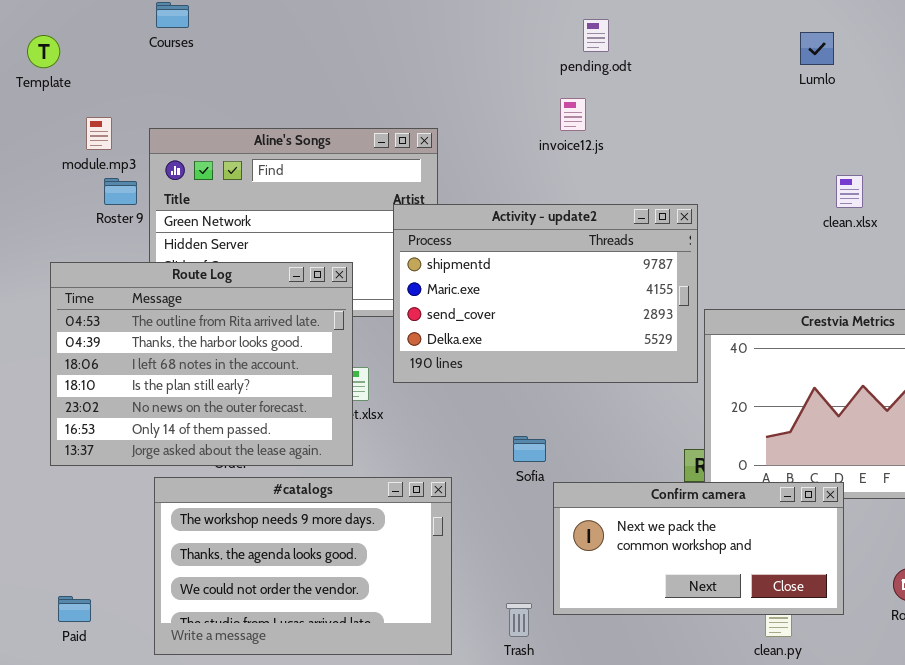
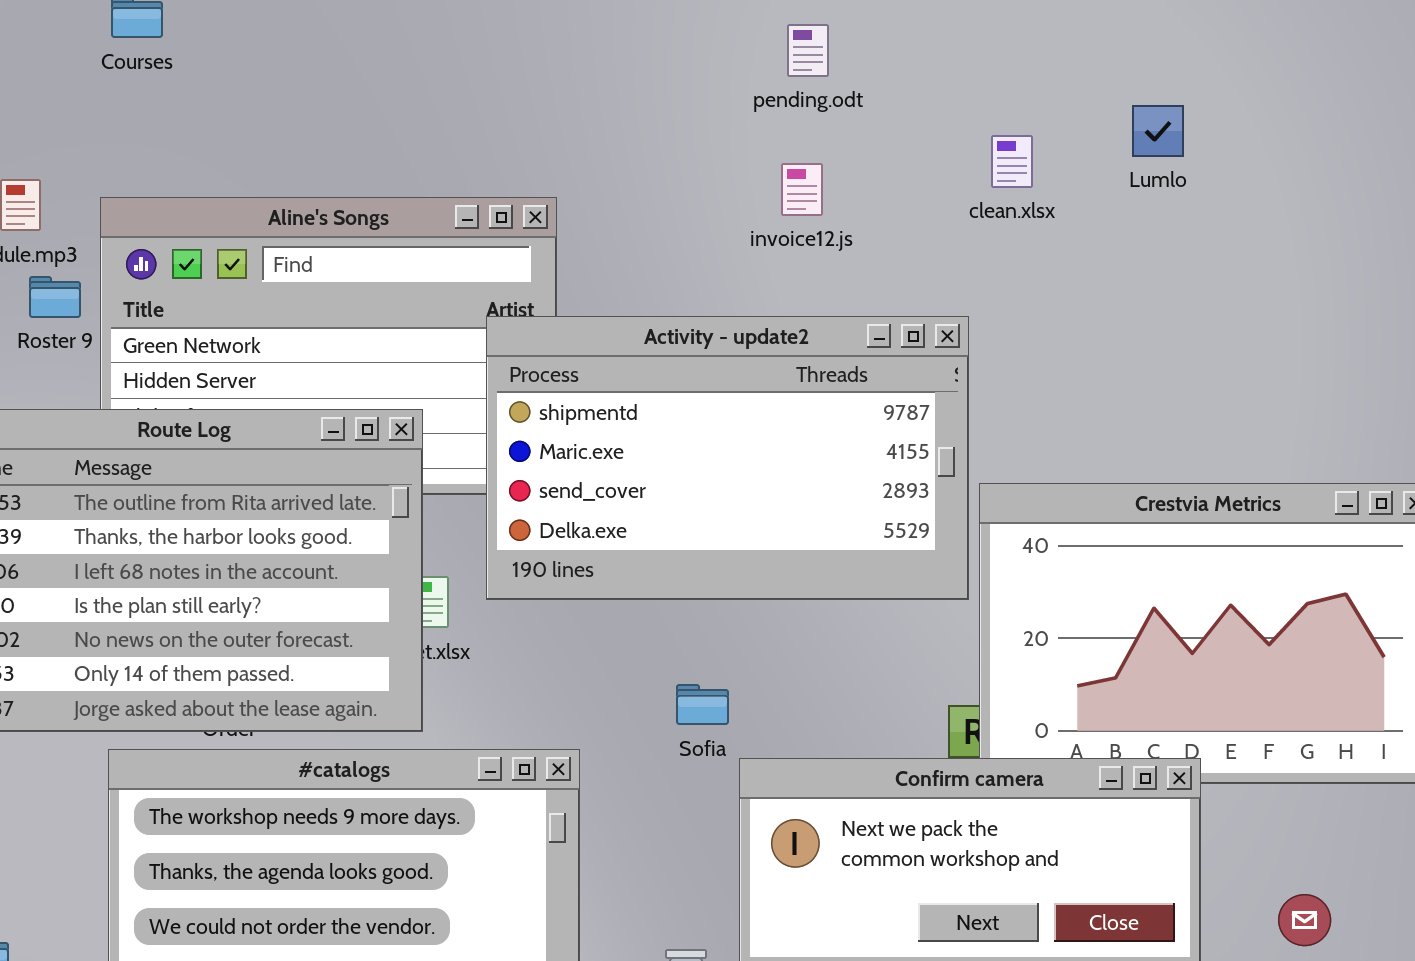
Lumlo: [800,32,834,65] -> [1132,105,1184,157], moved
invoice12.js: [560,98,586,131] -> [781,163,823,216], moved
clean.xlsx: [836,175,863,208] -> [991,135,1033,188], moved

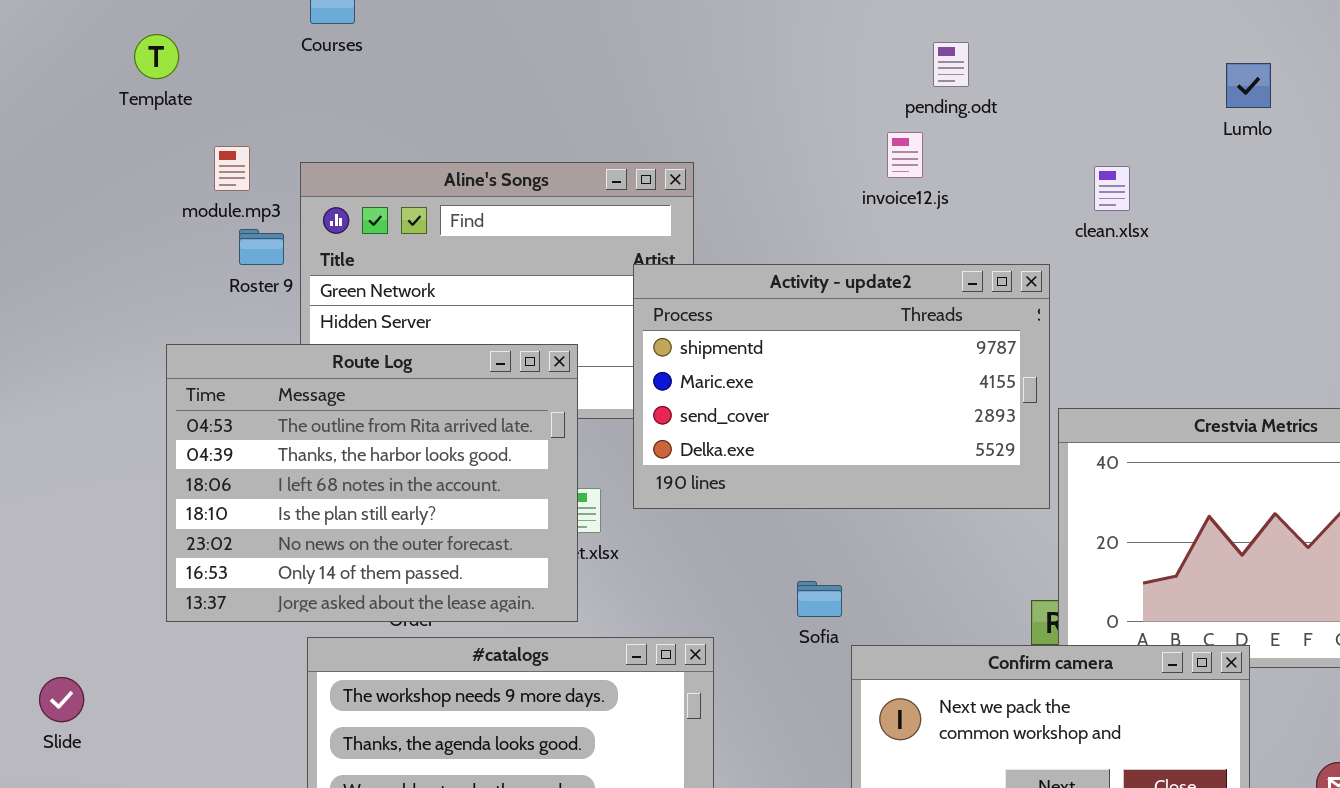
pending.odt: [787,24,829,77] -> [933,42,969,87], moved
Lumlo: [1132,105,1184,157] -> [1226,63,1271,108], moved
clean.xlsx: [991,135,1033,188] -> [1094,166,1130,211], moved

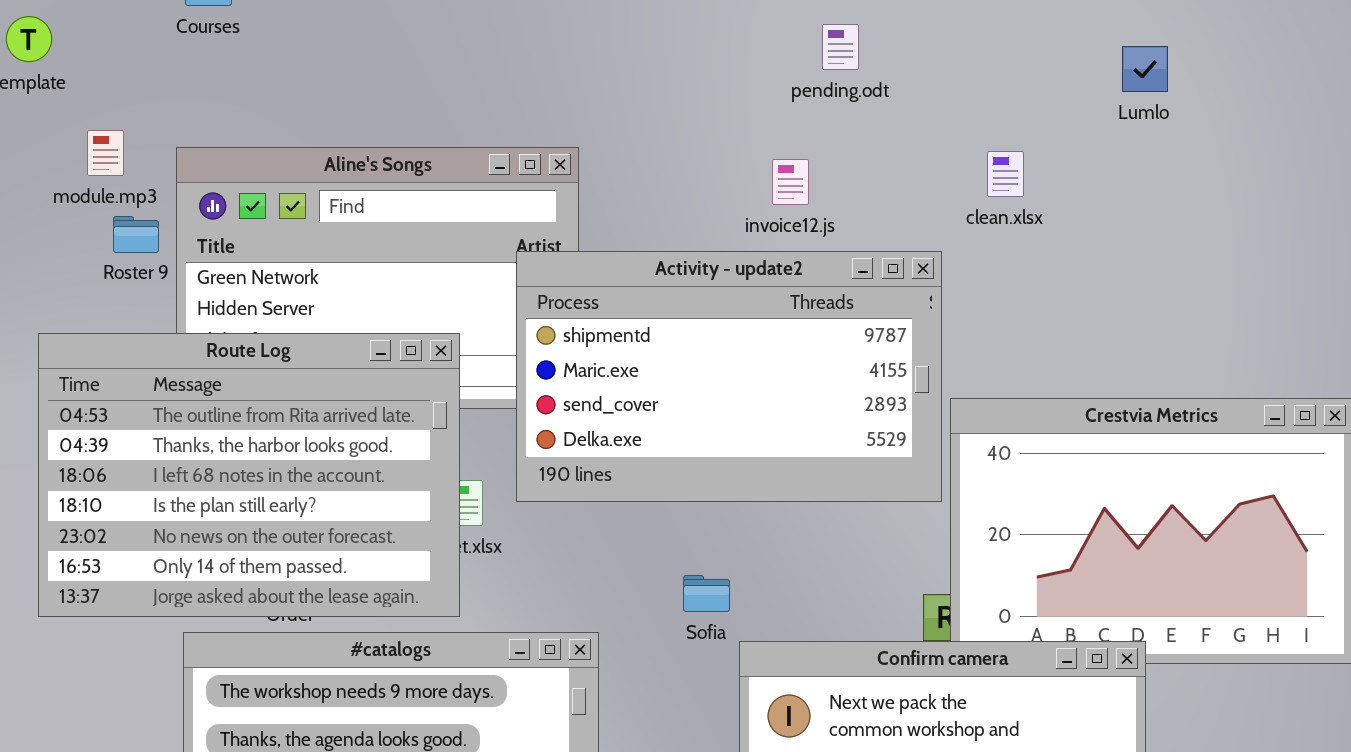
invoice12.js: [887,132,923,178] -> [772,159,809,205], moved

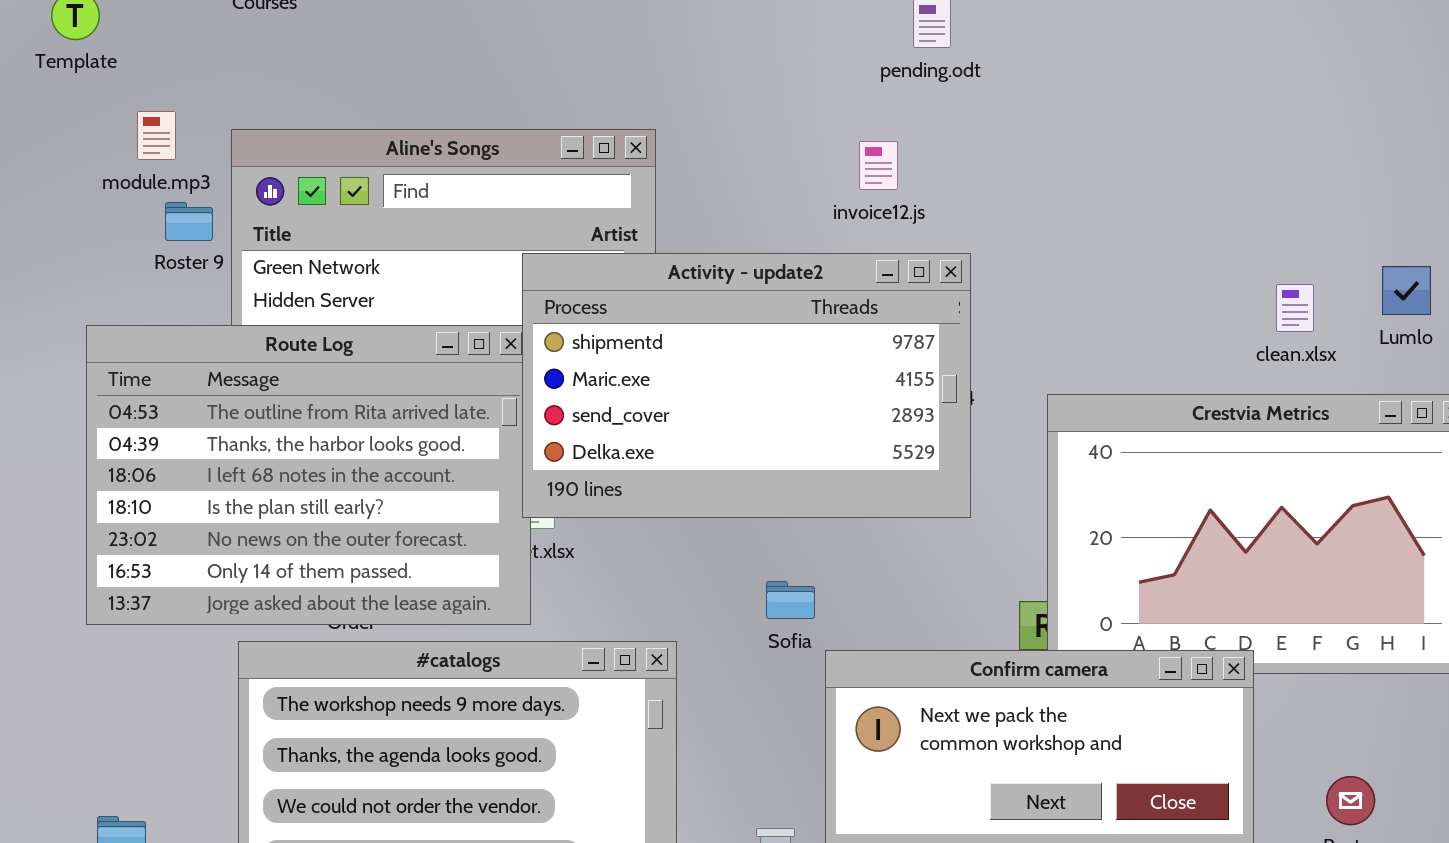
Lumlo: [1122,46,1168,92] -> [1382,266,1431,315], moved
clean.xlsx: [987,151,1024,197] -> [1276,284,1314,332], moved
Activity - update2: [516,251,942,502] -> [522,253,971,518], moved

